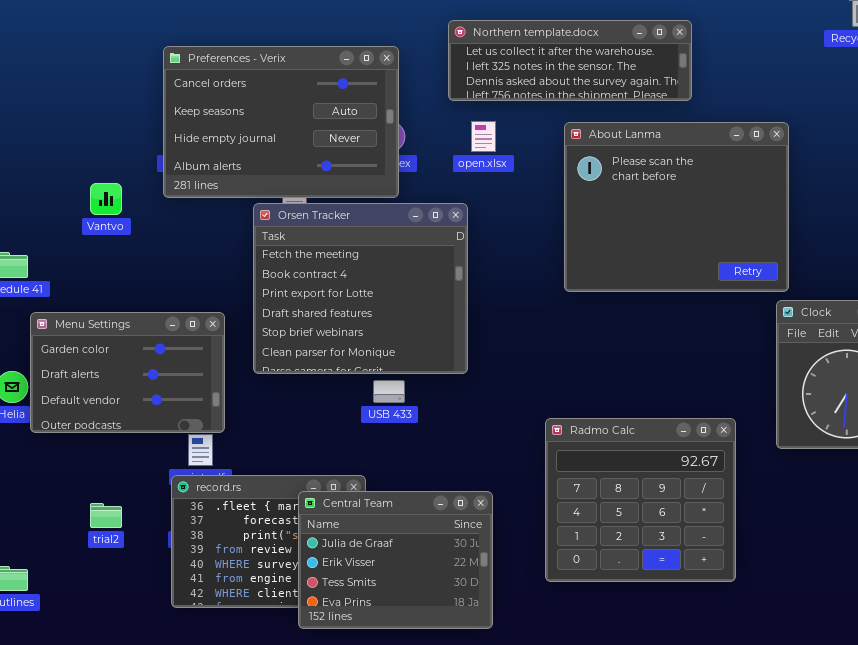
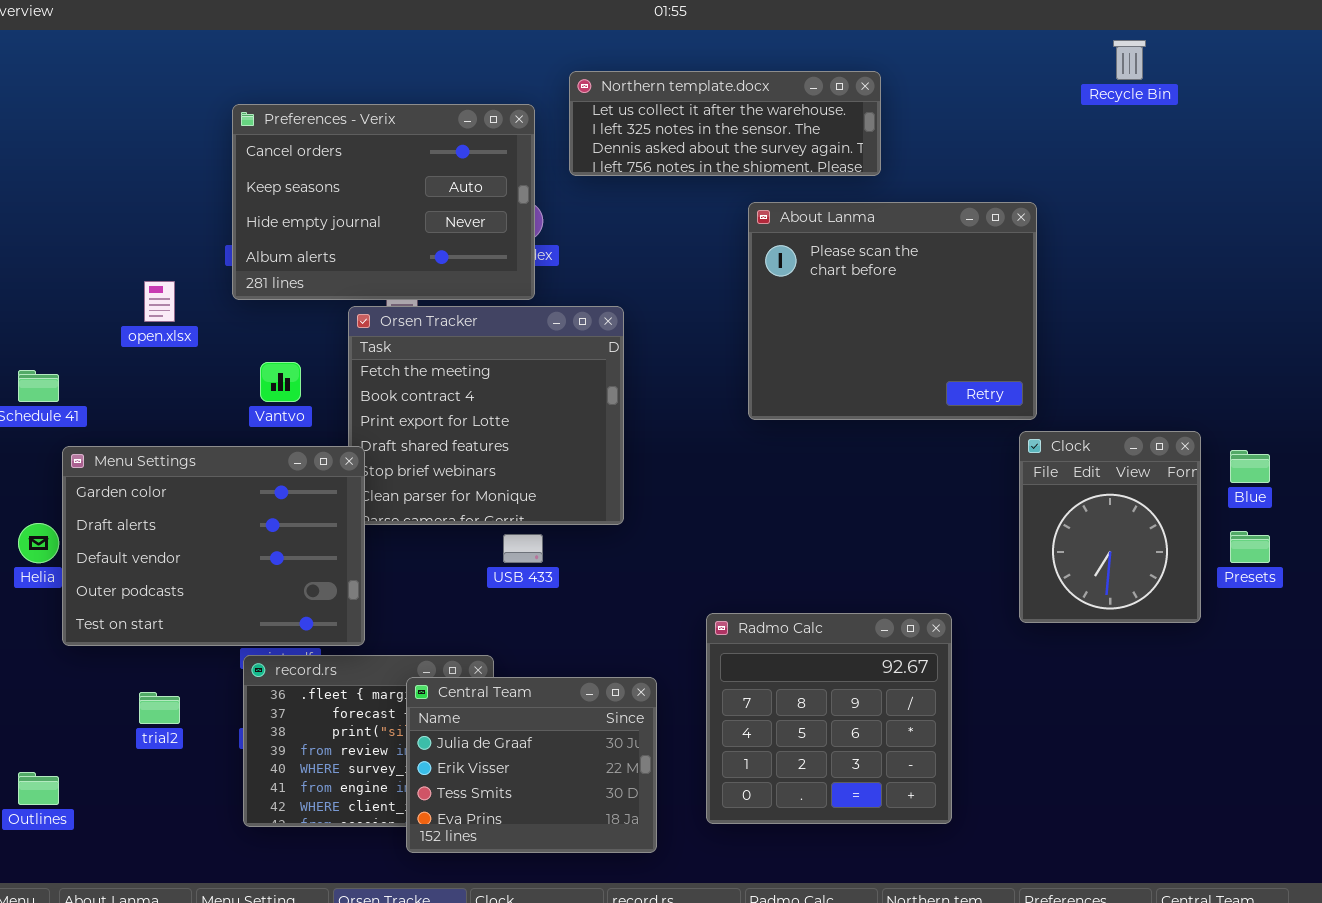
Northern template.docx: [448,20,692,101] -> [569,71,881,176], moved
open.xlsx: [471,121,496,152] -> [144,281,175,322], moved
Vantvo: [90,183,122,215] -> [260,362,301,402], moved
Menu Settings: [30,312,225,433] -> [62,446,365,646], resized
Radmo Calc: [545,418,736,582] -> [706,613,952,824], moved

